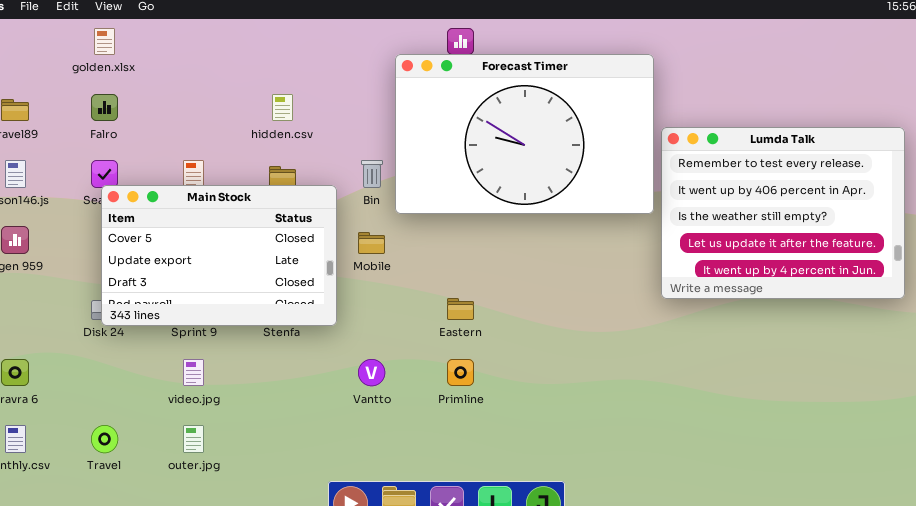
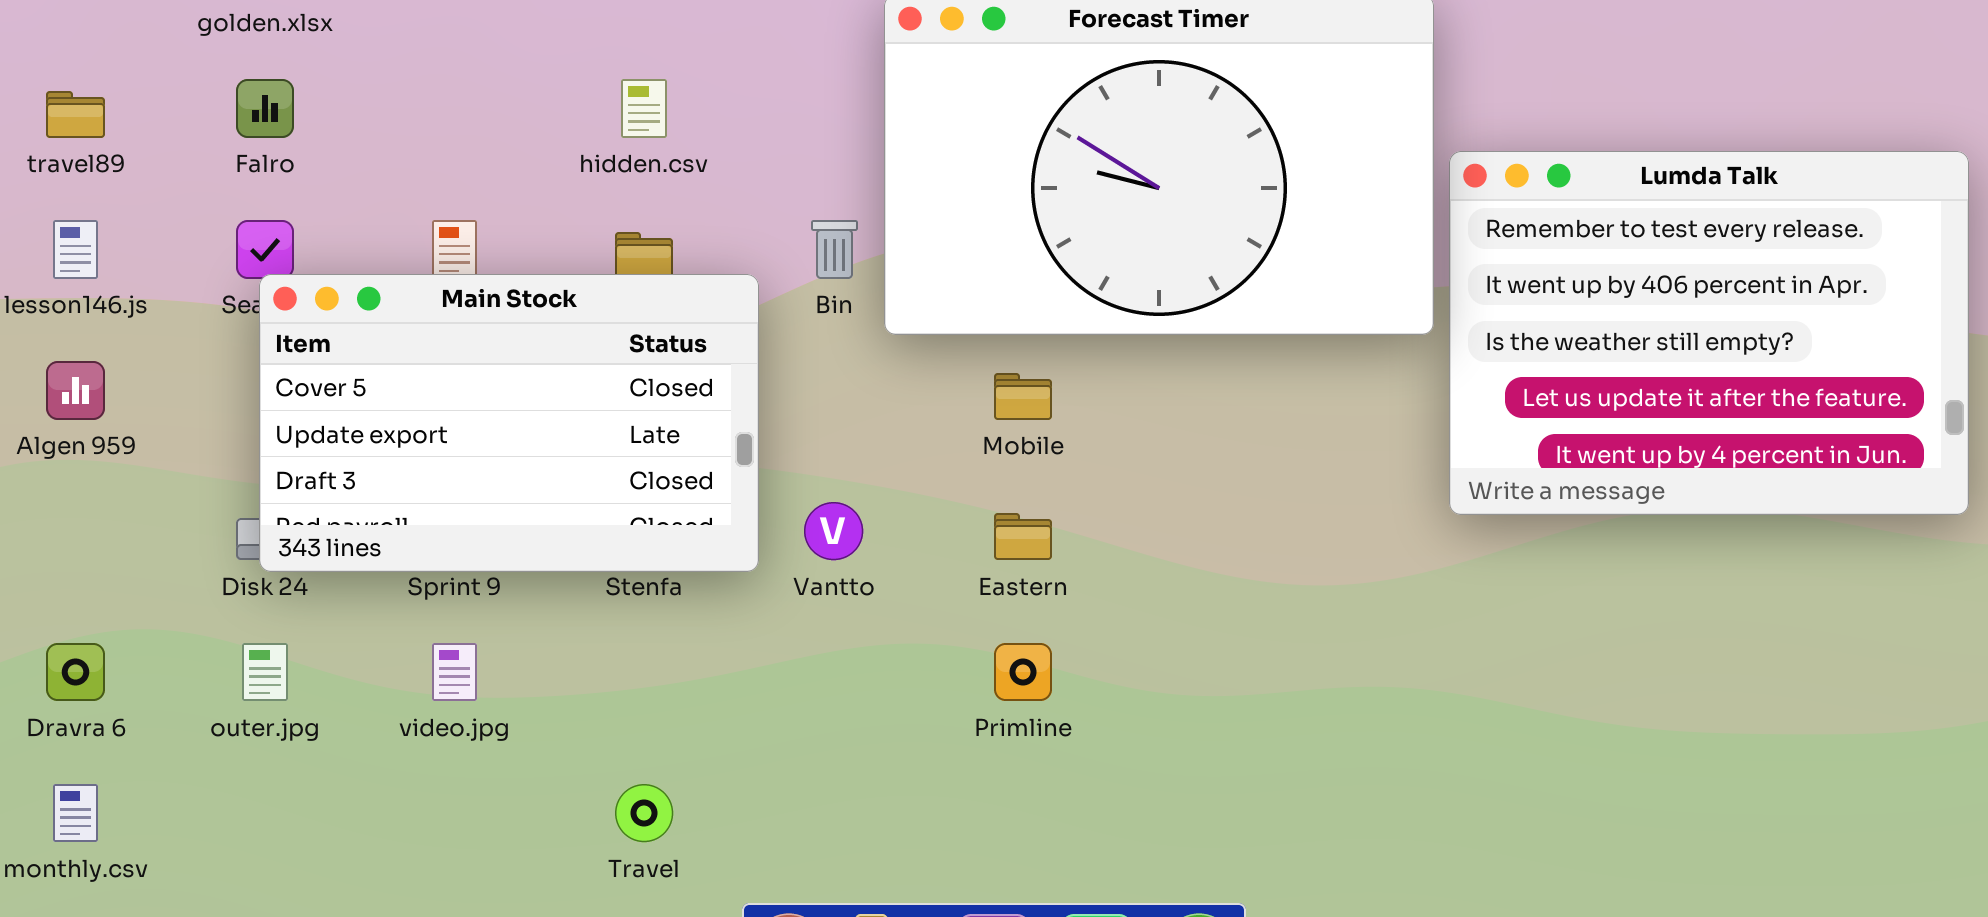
Mobile: [358,232,385,254] -> [994,373,1052,420], moved
Vantto: [358,359,385,386] -> [804,502,863,560], moved
Travel: [91,425,118,453] -> [615,784,673,842], moved
outer.jpg: [183,425,204,453] -> [242,643,288,701], moved

